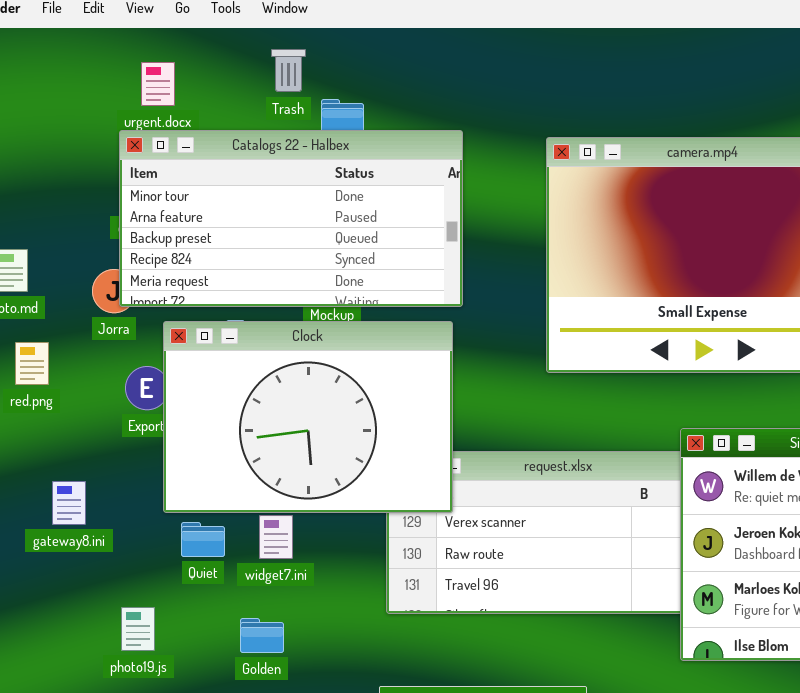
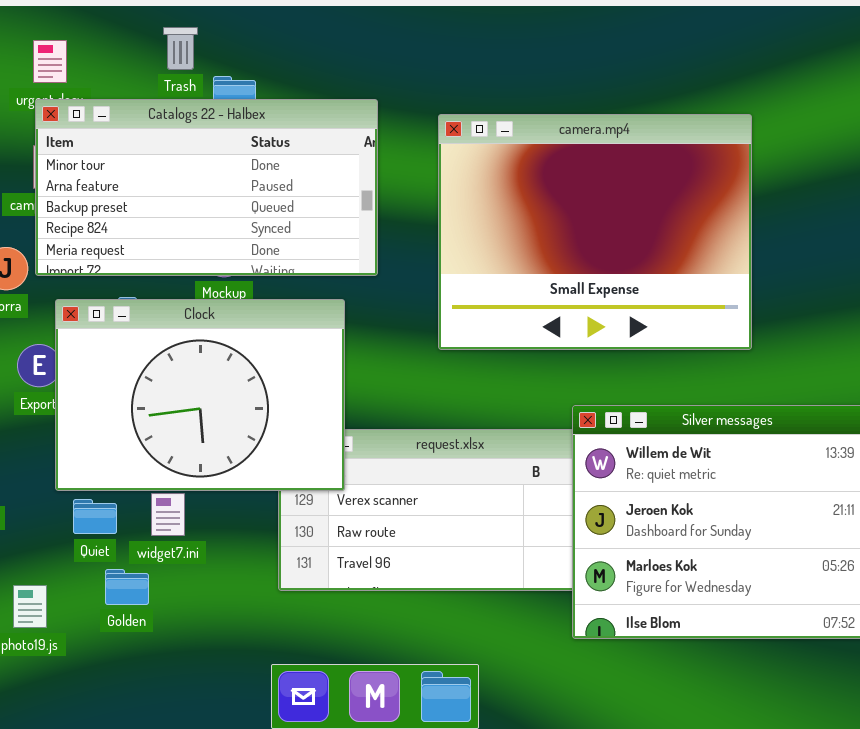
Catalogs 22 - Halbex: [119,130,463,307] -> [35,99,378,276], moved
Golden: [240,618,284,653] -> [105,569,149,605], moved

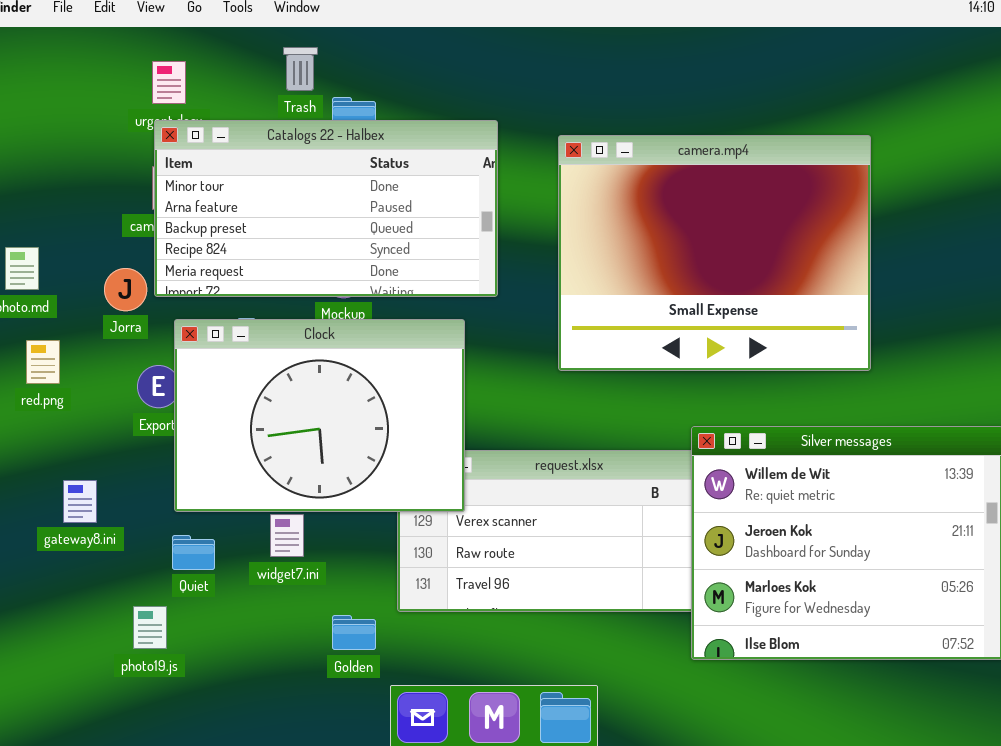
Quiet: [73,499,117,534] -> [172,535,215,570], moved
Golden: [105,569,149,605] -> [332,615,376,650], moved

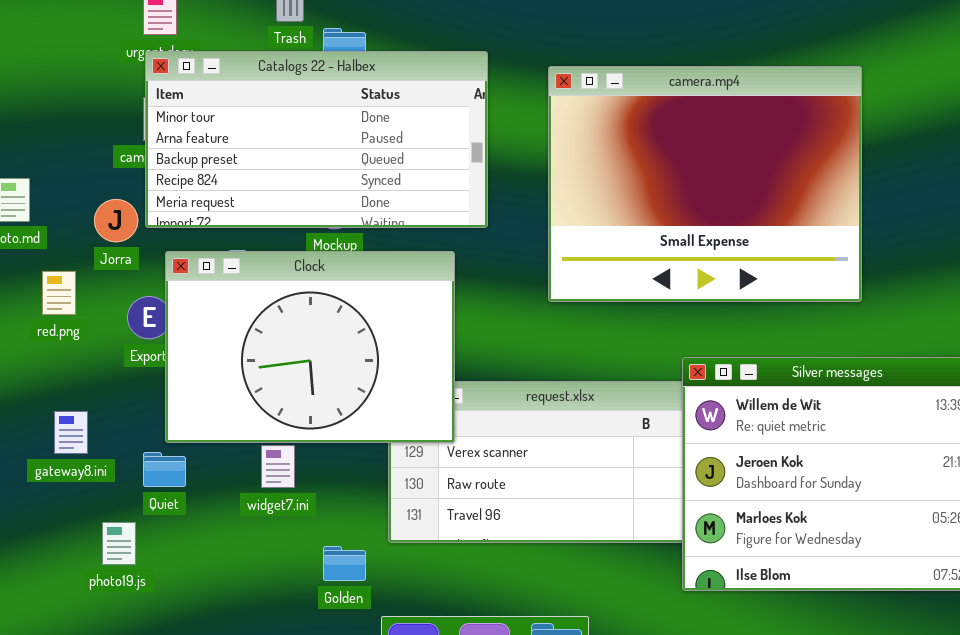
red.png: [26,340,60,384] -> [42,271,76,315], moved
Quiet: [172,535,215,570] -> [143,452,186,487], moved
photo19.js: [133,606,167,649] -> [102,522,136,565], moved

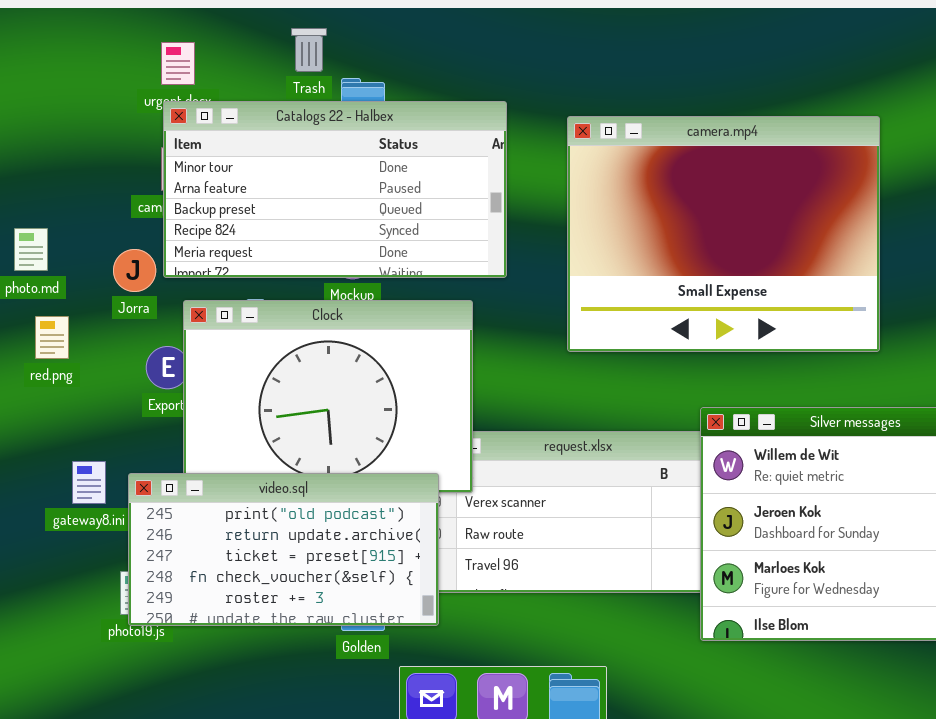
red.png: [42,271,76,315] -> [35,316,69,359], moved
video.sql: none -> [128,473,439,626], opened

